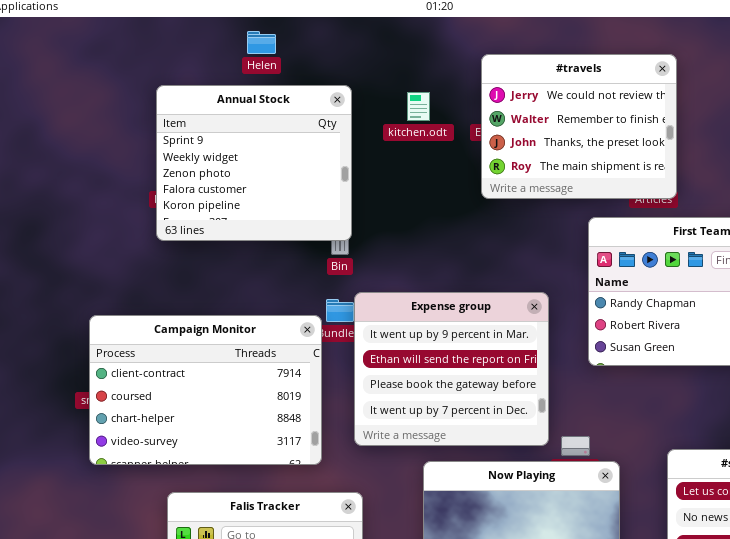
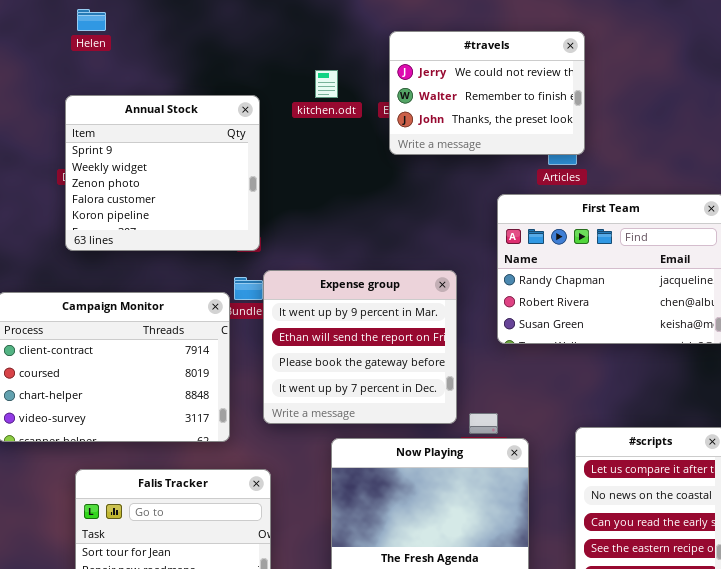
Helen: [247,31,276,54] -> [77,9,106,31], moved
#travels: [481,54,677,199] -> [389,31,585,155], resized
Annual Stock: [156,85,352,241] -> [65,95,260,251], moved

